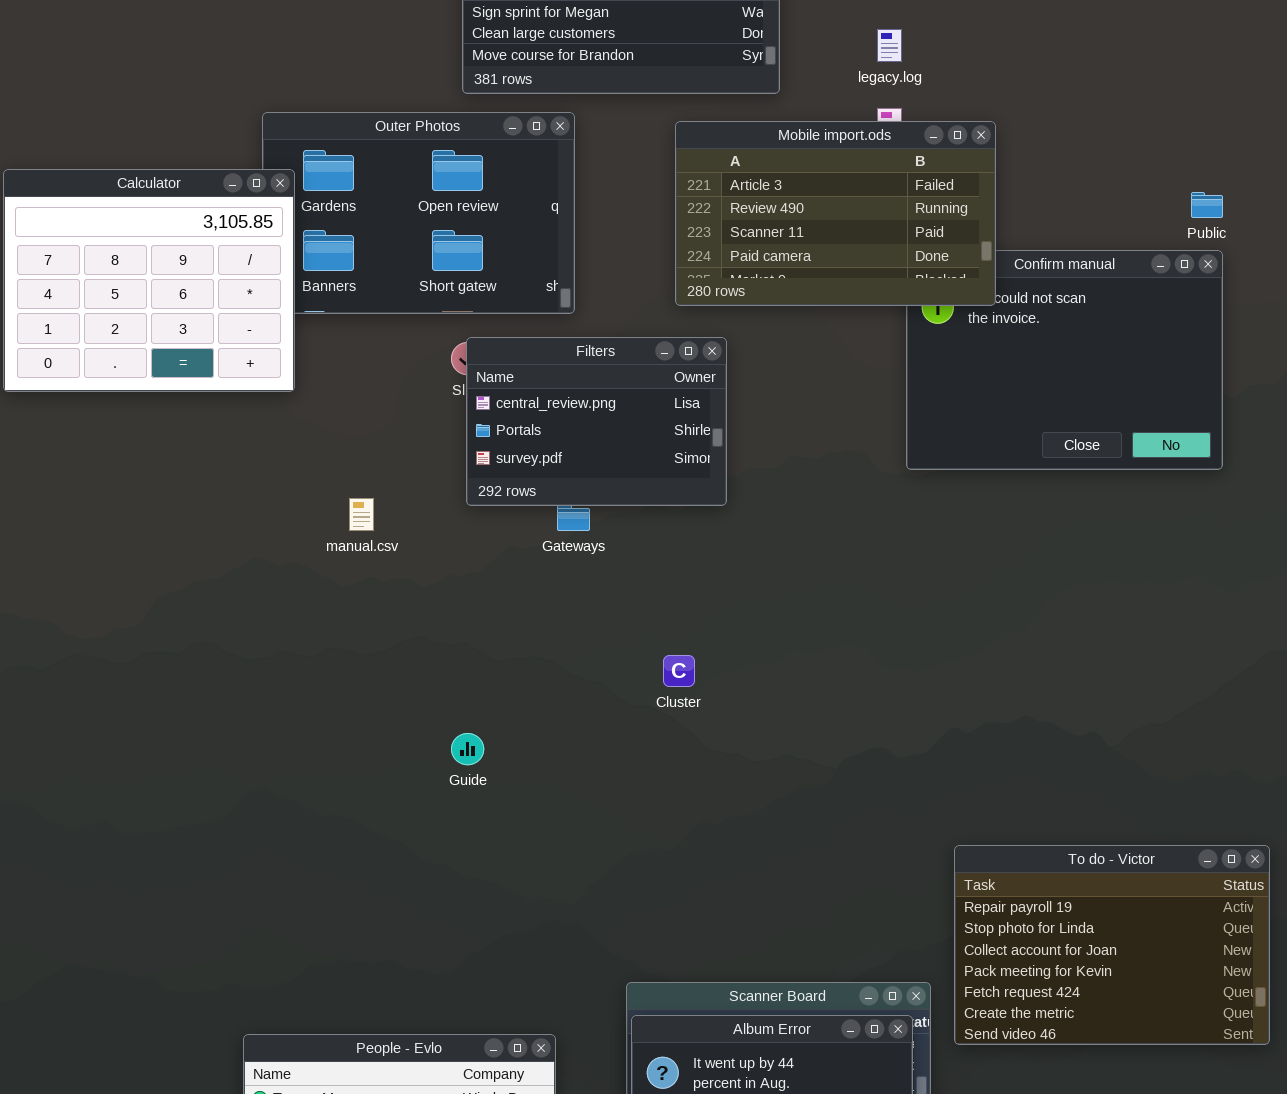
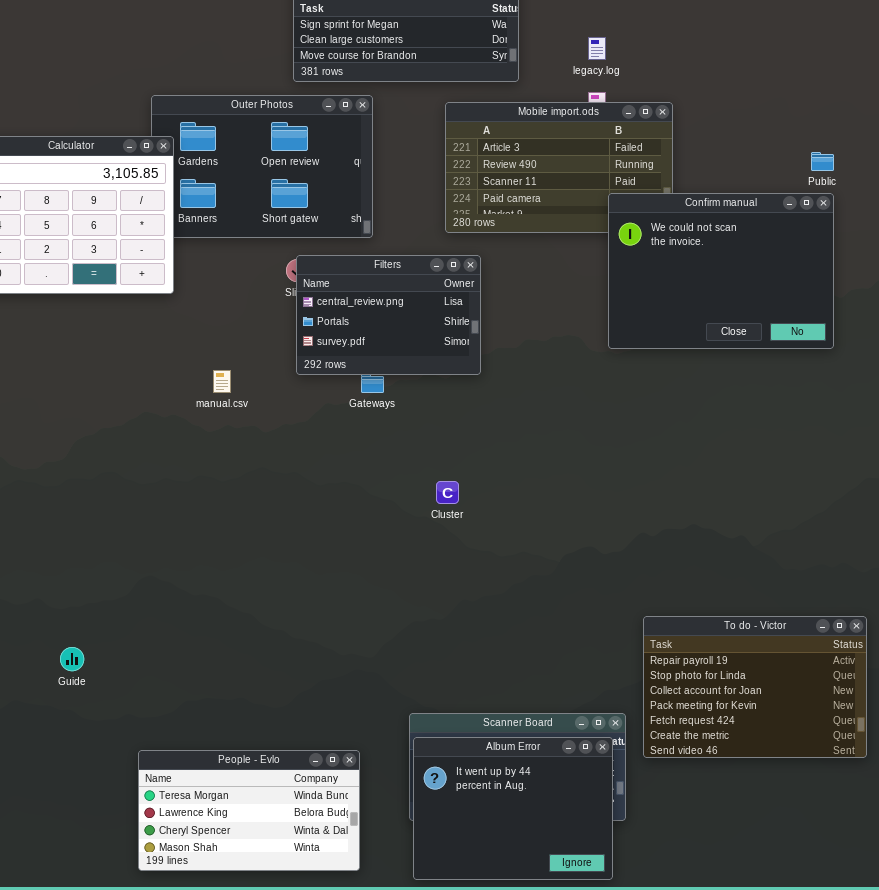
Confirm manual: [906,250,1223,470] -> [608,193,834,349], raised
Guide: [451,733,484,765] -> [60,647,84,671], moved

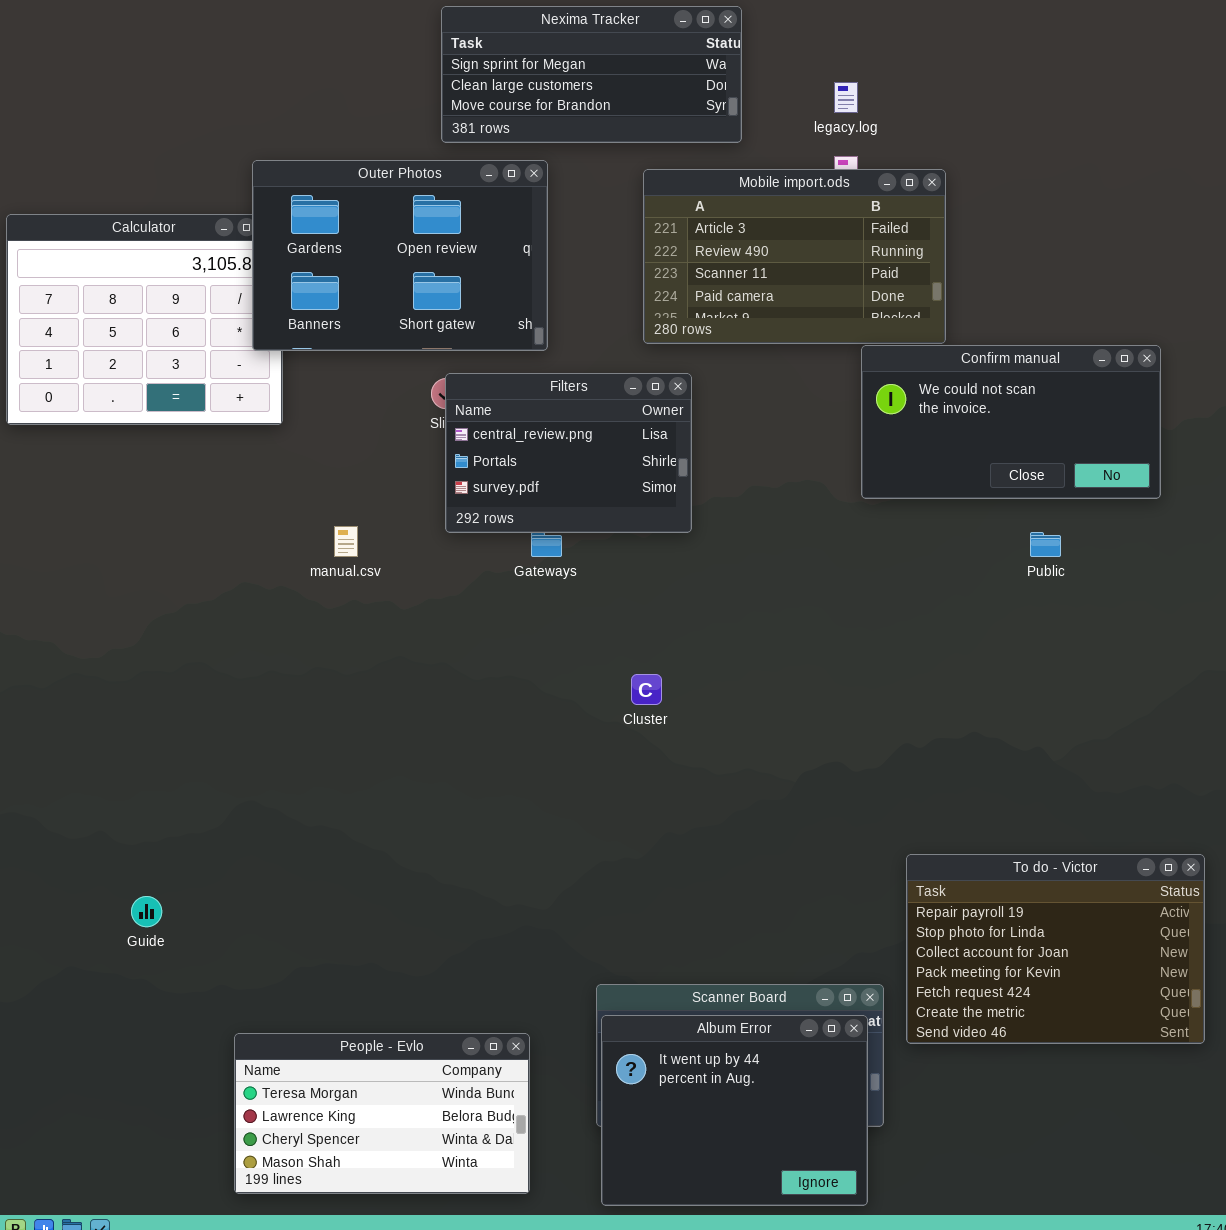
Outer Photos: [151,95,373,238] -> [252,160,548,351], raised
Public: [811,152,834,171] -> [1030,532,1061,557], moved
Confirm manual: [608,193,834,349] -> [861,345,1161,499], resized

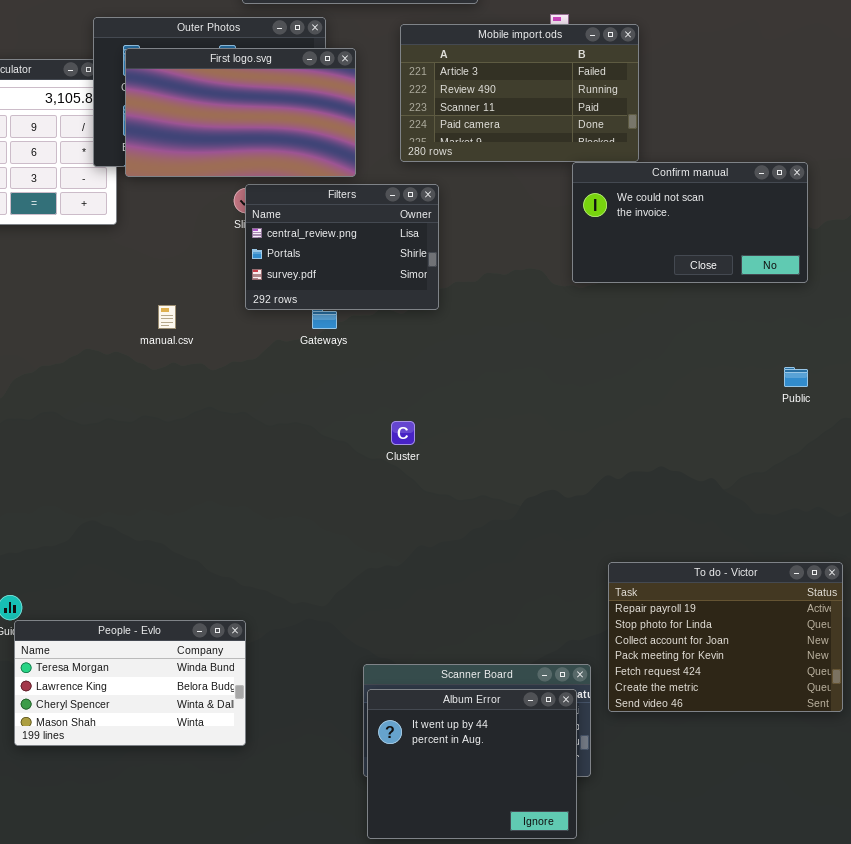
First logo.svg: none -> [125,48,356,177], opened
Public: [1030,532,1061,557] -> [784,367,808,387], moved
People - Evlo: [234,1033,530,1194] -> [14,620,246,746], moved

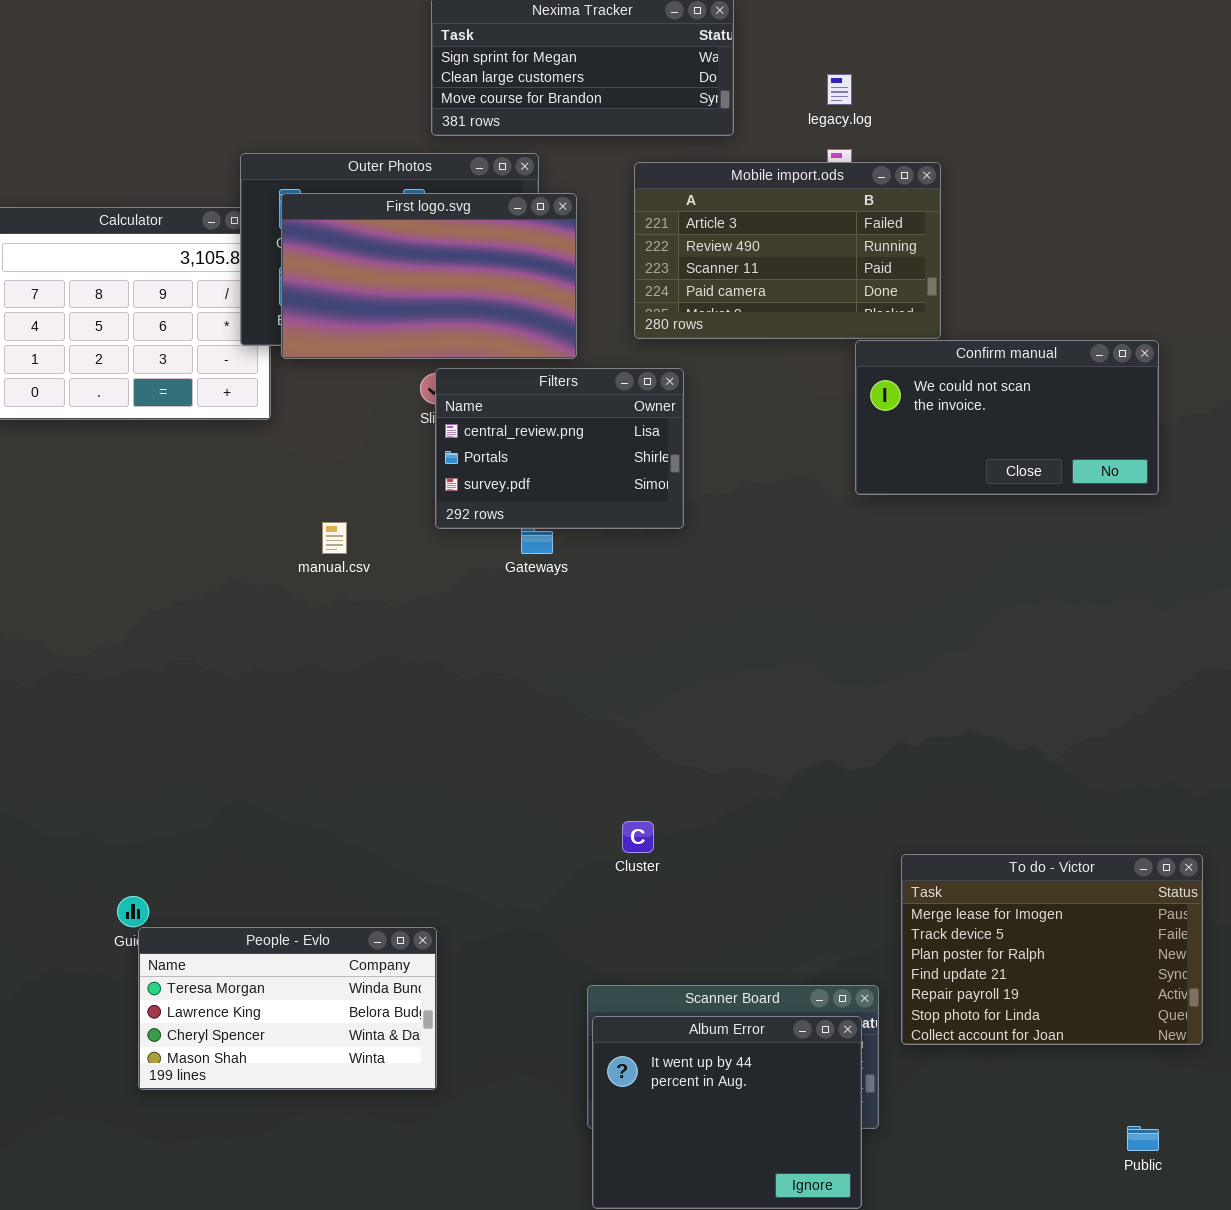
Public: [784,367,808,387] -> [1127,1126,1159,1151], moved
Cluster: [391,421,415,445] -> [622,821,654,853], moved
To do - Victor: [608,562,843,712] -> [901,854,1203,1045], scrolled up 4 rows

